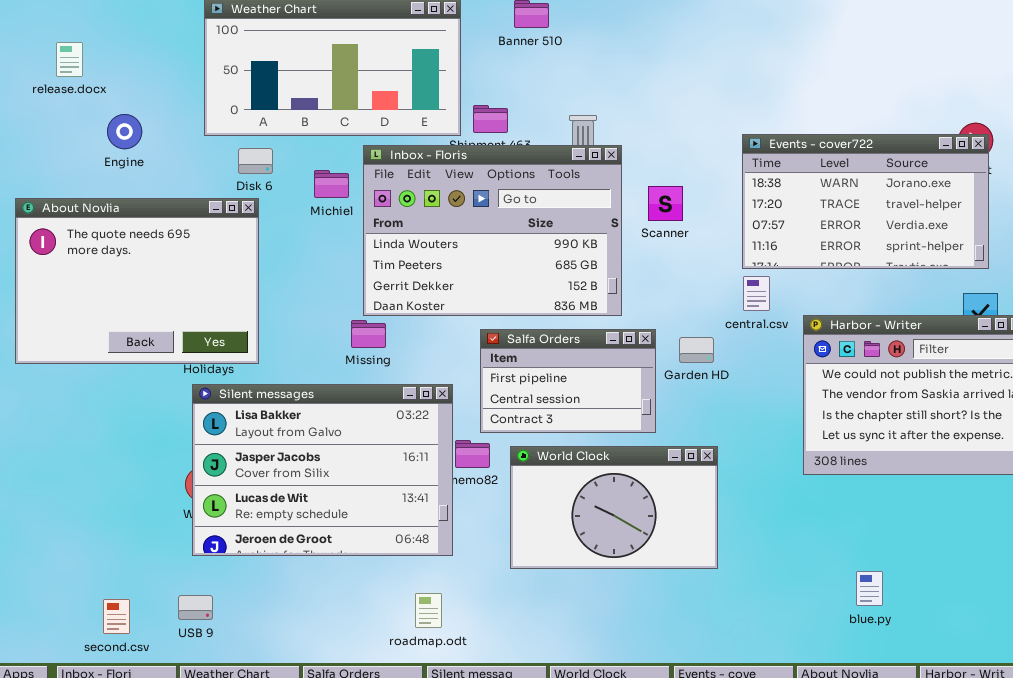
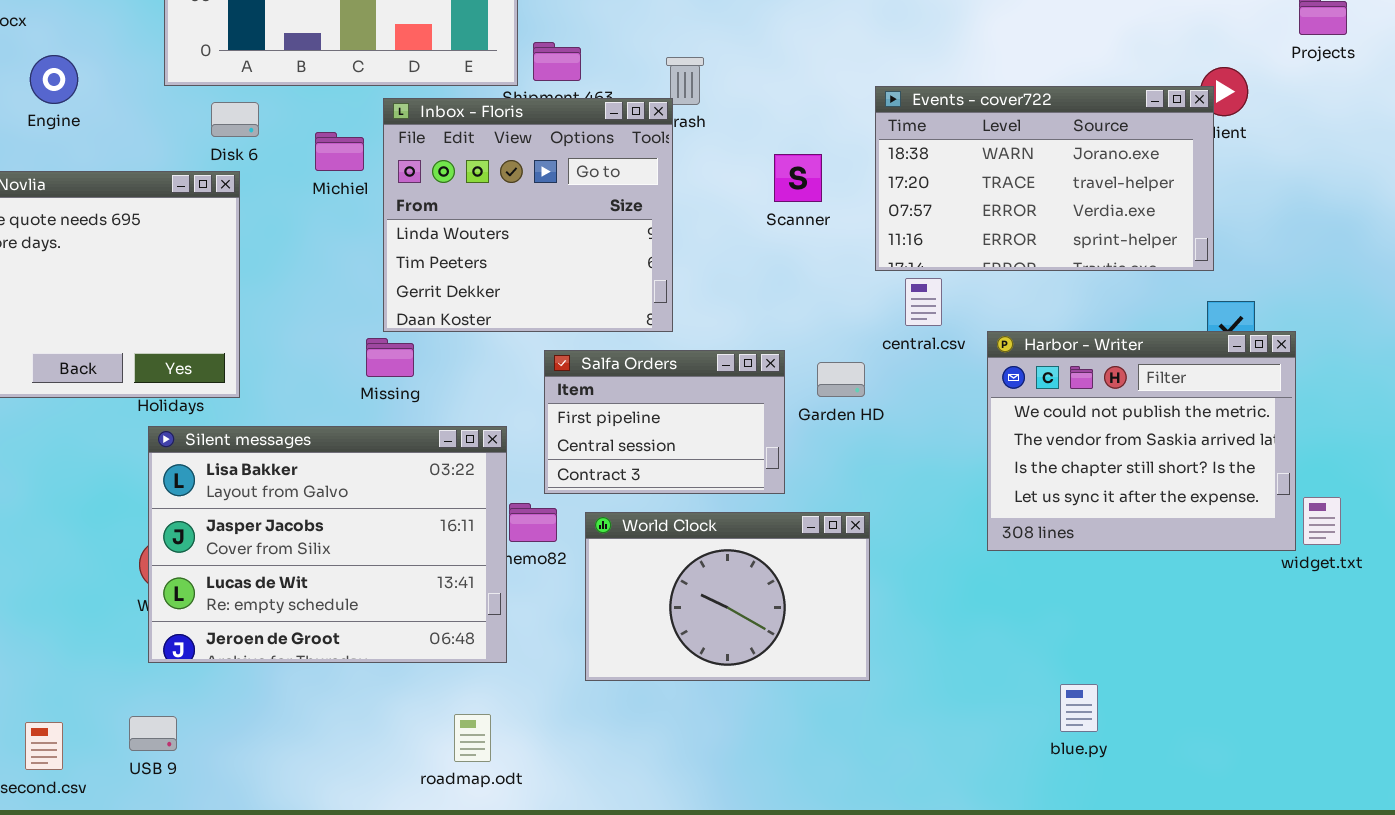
Events - cover722: [742,134,989,269] -> [875,86,1214,271], moved
Inbox - Floris: [363,145,622,316] -> [383,98,673,332], resized

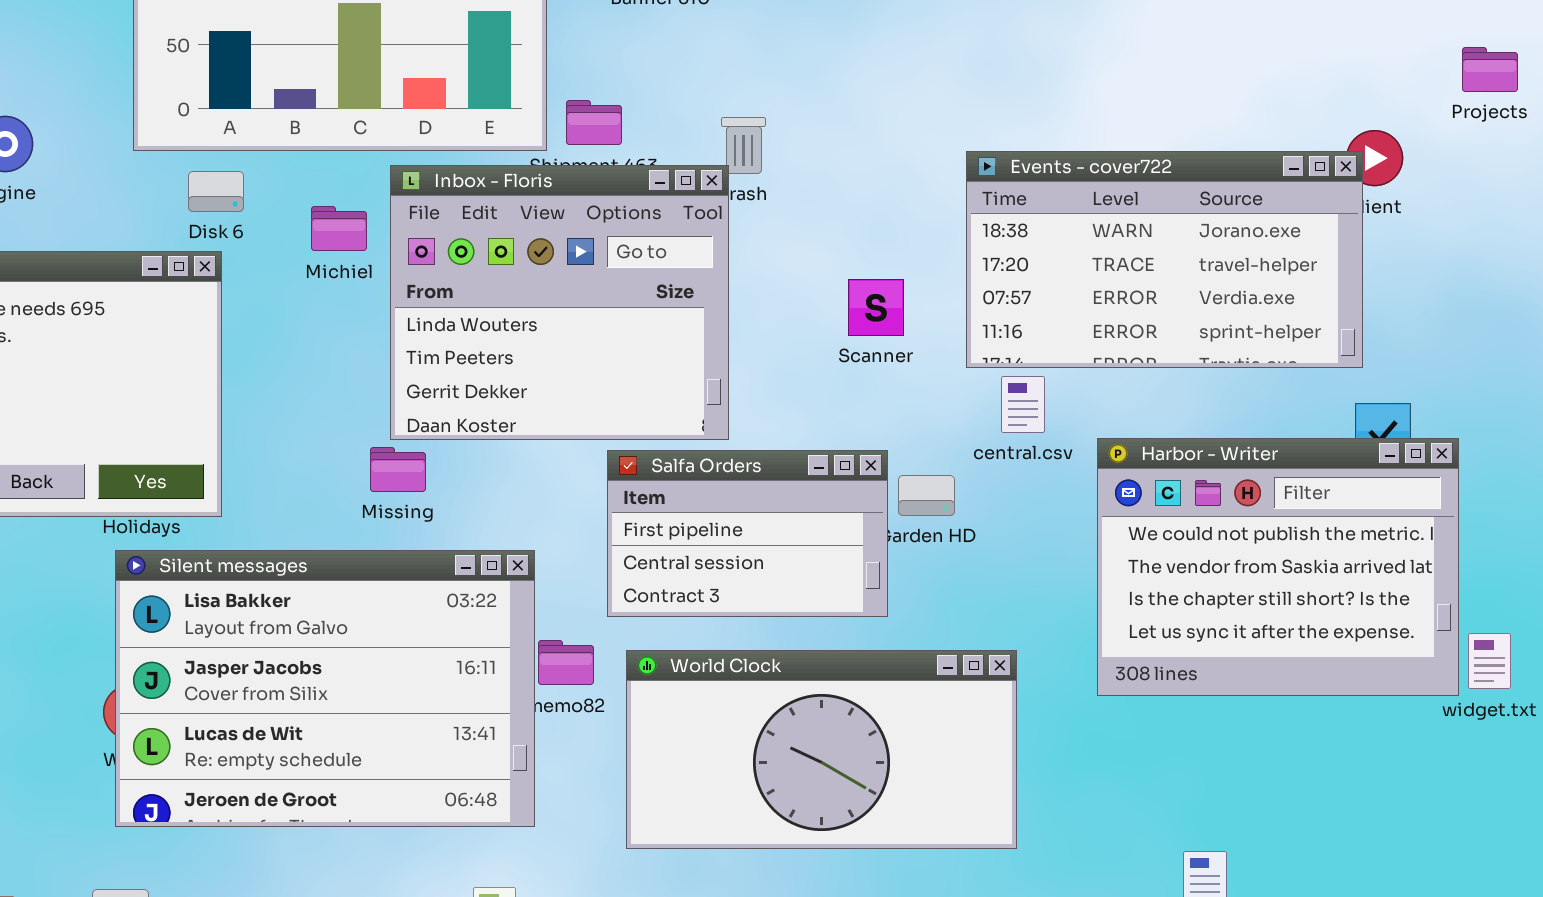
Scanner: [774,154,822,202] -> [848,279,904,336], moved
Salfa Orders: [544,350,785,494] -> [607,450,888,617], moved
World Clock: [585,512,870,681] -> [626,650,1017,849], resized

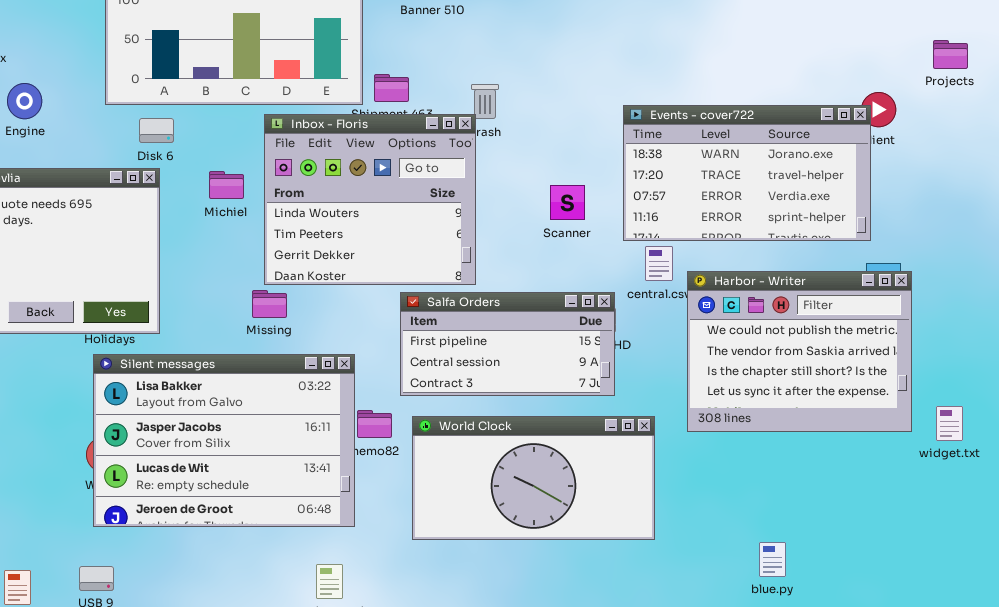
Michiel: [311,206,367,251] -> [209,171,244,199], moved
Harbor - Writer: [1097,438,1459,696] -> [687,271,912,432], moved
Salfa Orders: [607,450,888,617] -> [400,292,615,396], resized

